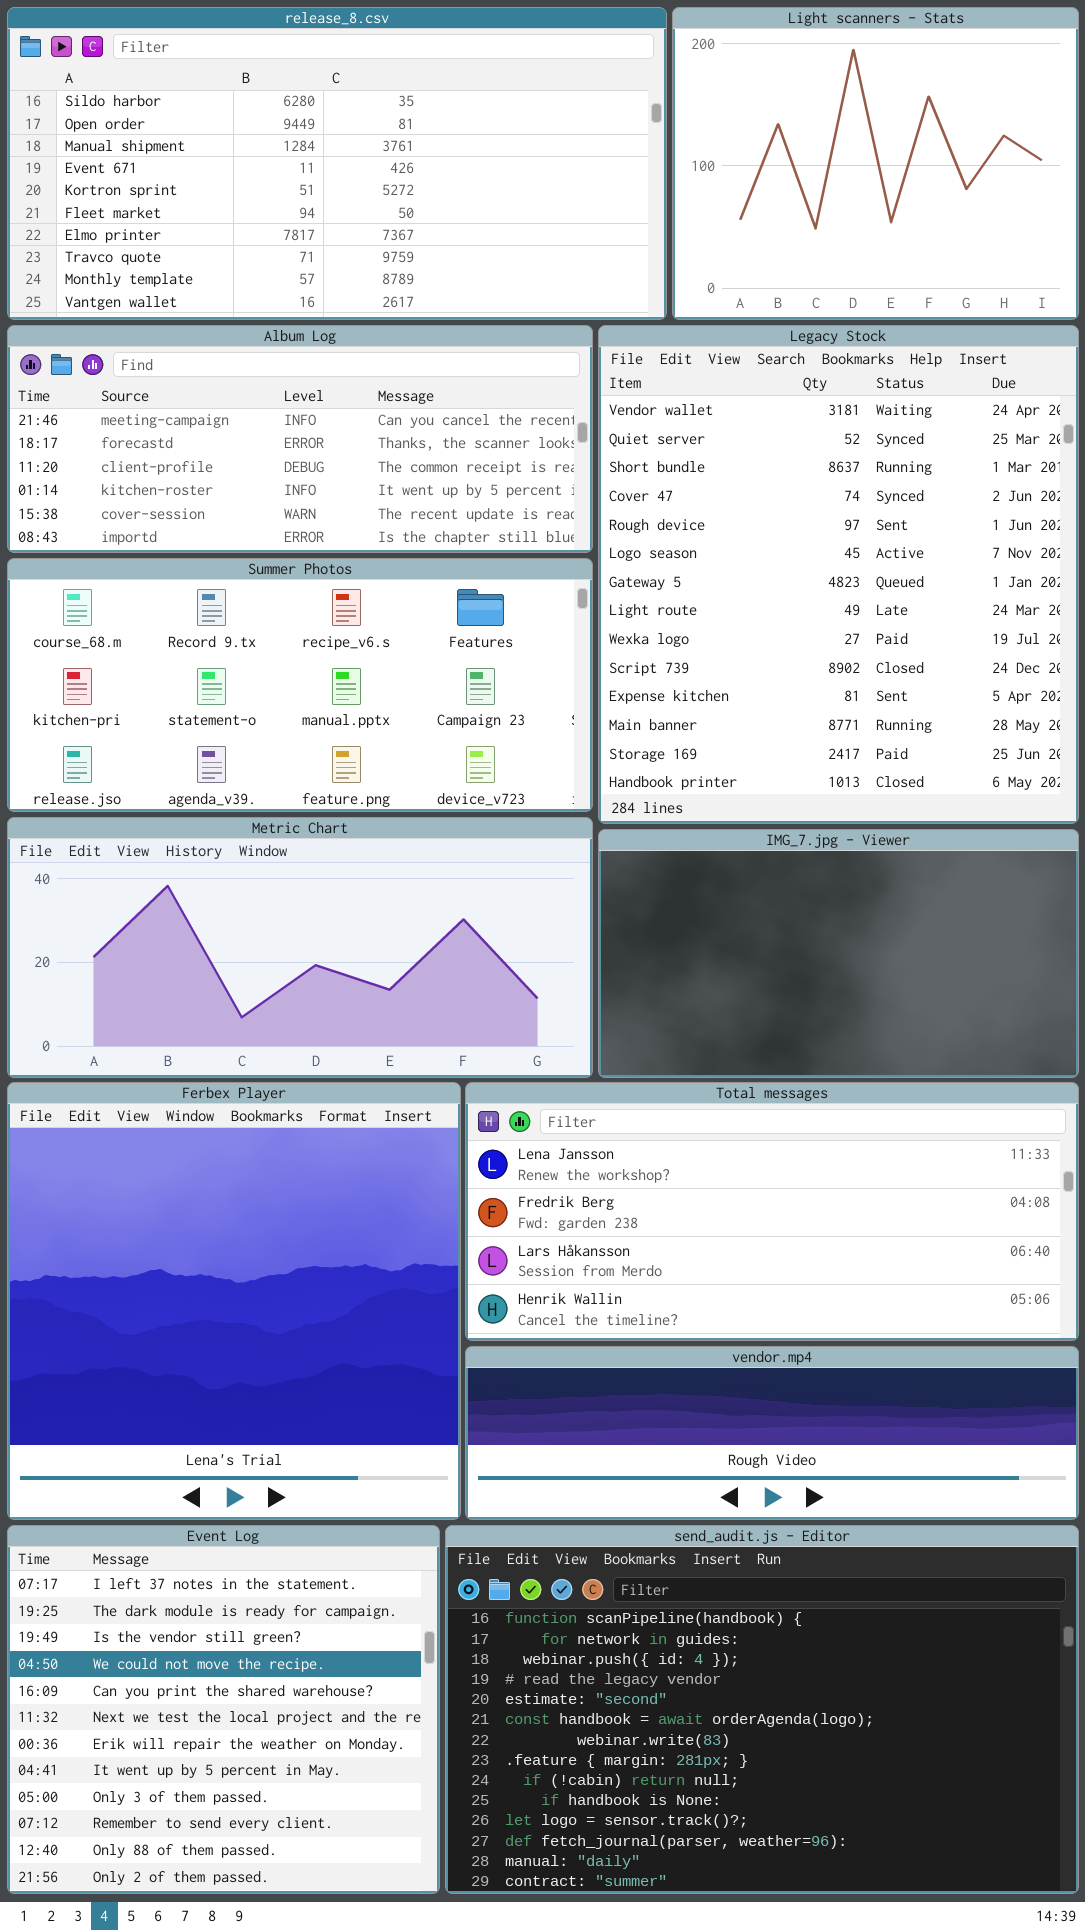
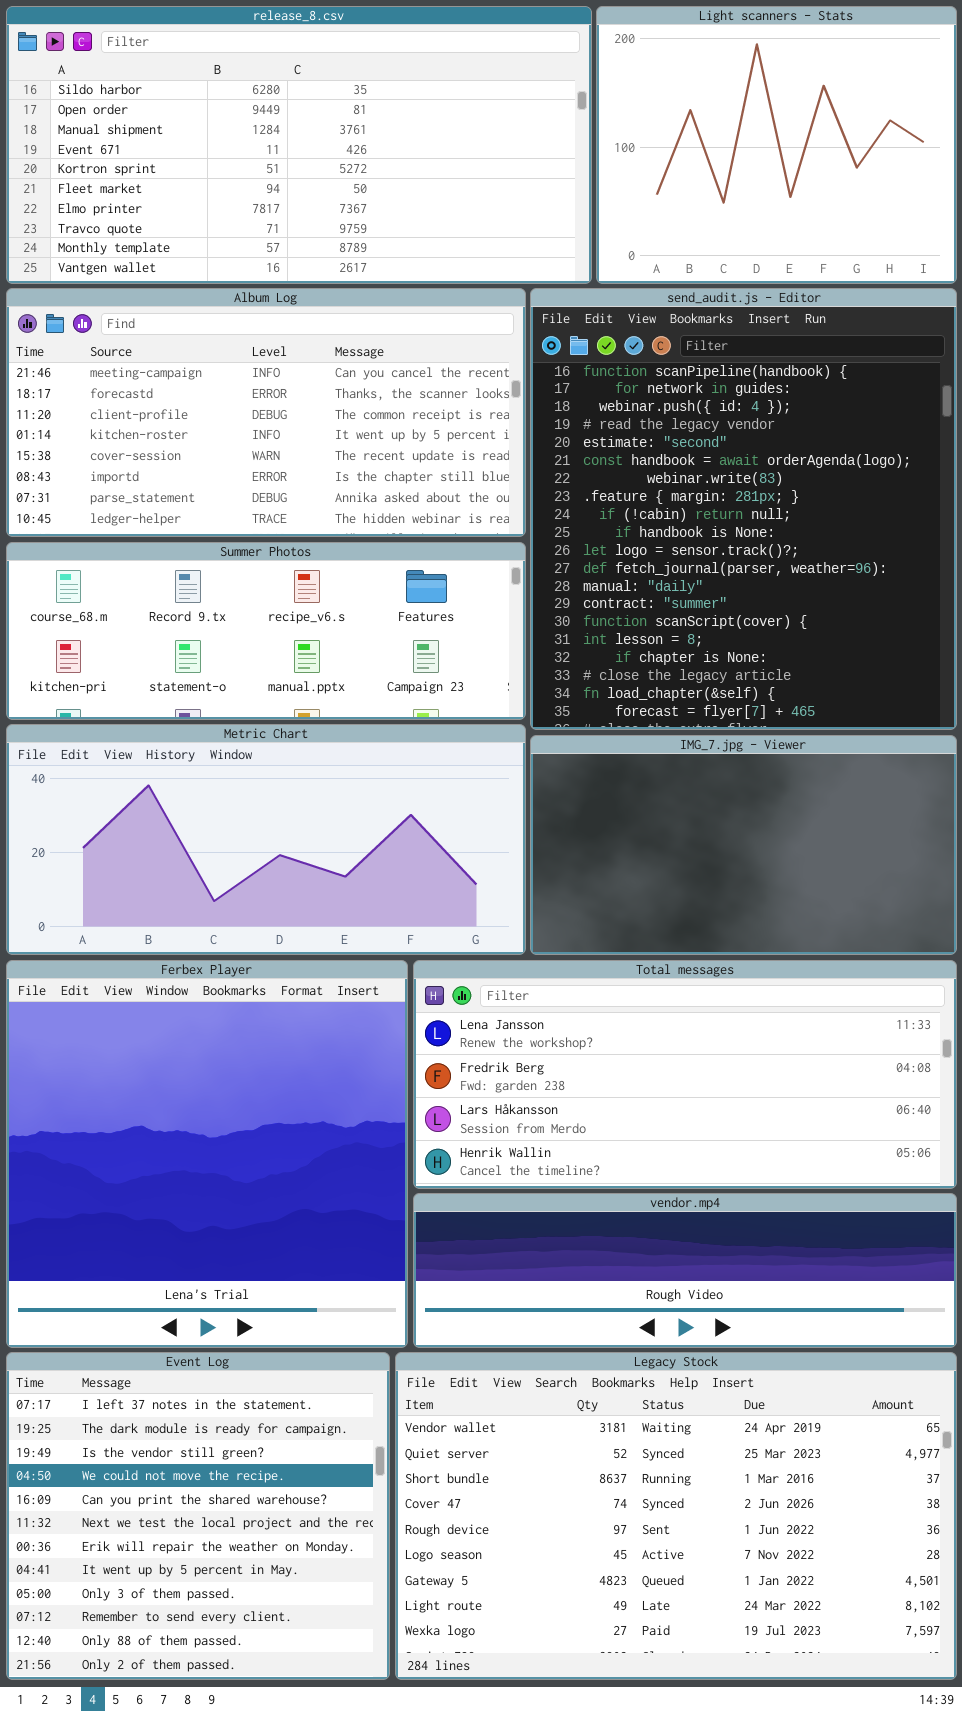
Album Log: [7,325,593,553] -> [6,288,526,537], resized
Legacy Stock: [598,325,1079,824] -> [395,1352,957,1680], moved, resized
Summer Photos: [7,558,593,812] -> [6,542,526,720], resized
send_audit.js - Editor: [445,1525,1079,1894] -> [530,288,957,730], moved, resized

